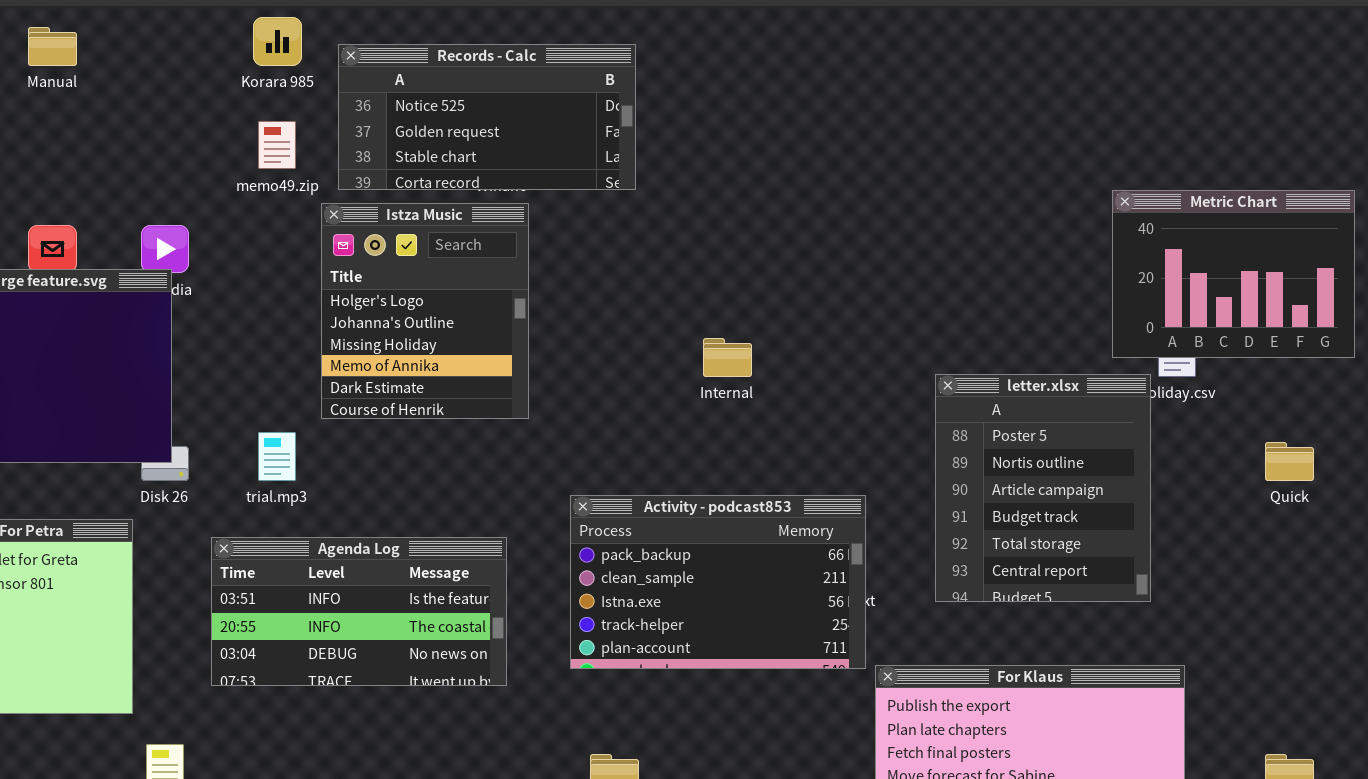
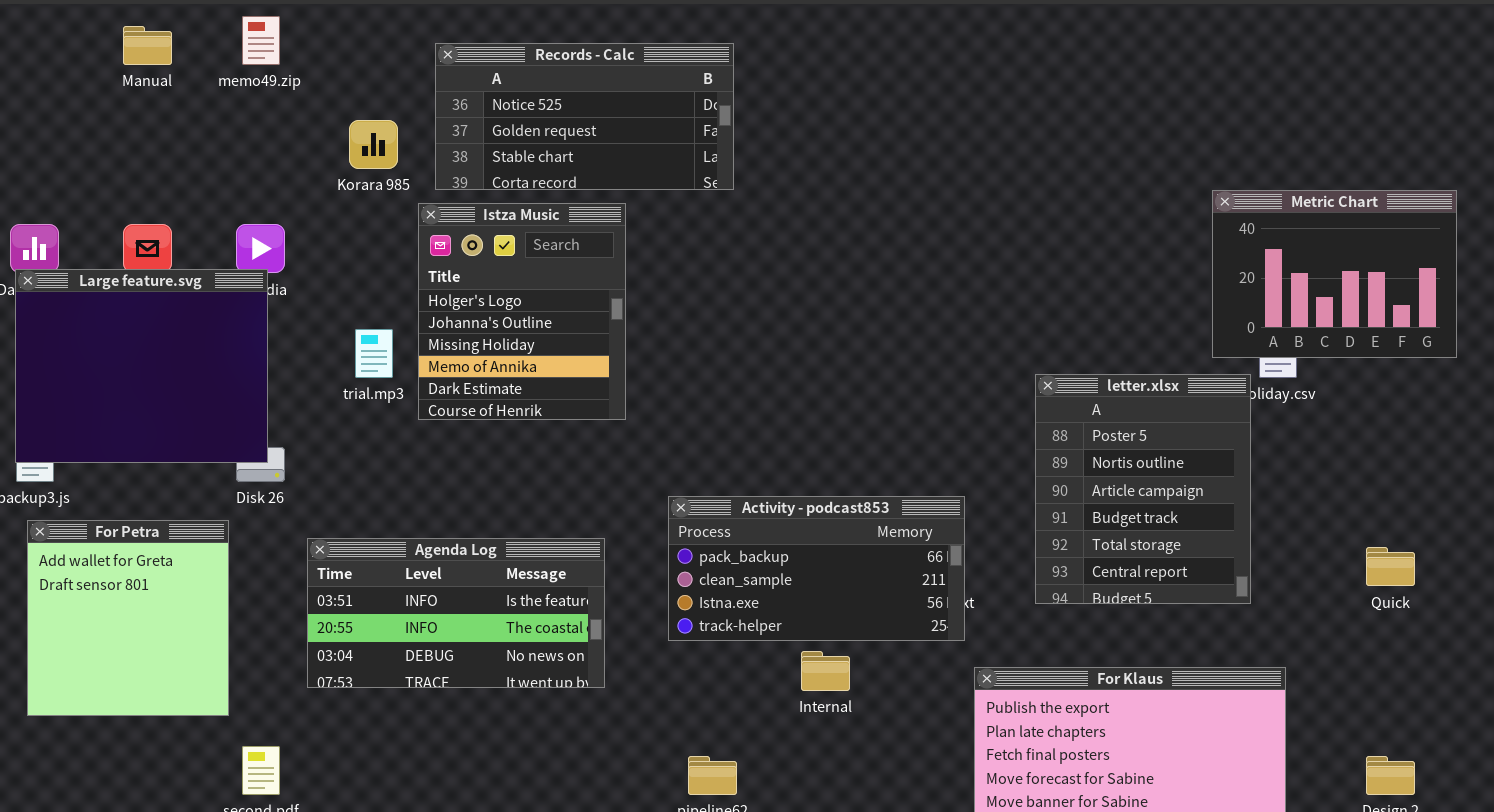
Korara 985: [253,17,302,66] -> [349,120,398,169], moved
memo49.zip: [258,121,296,169] -> [242,16,280,65], moved
Internal: [703,338,752,377] -> [801,651,850,691], moved
trial.mp3: [258,432,296,481] -> [355,329,393,378], moved
Quick: [1265,442,1314,481] -> [1366,547,1415,586], moved
Activity - podcast853: [570,495,866,669] -> [668,496,965,641], resized

